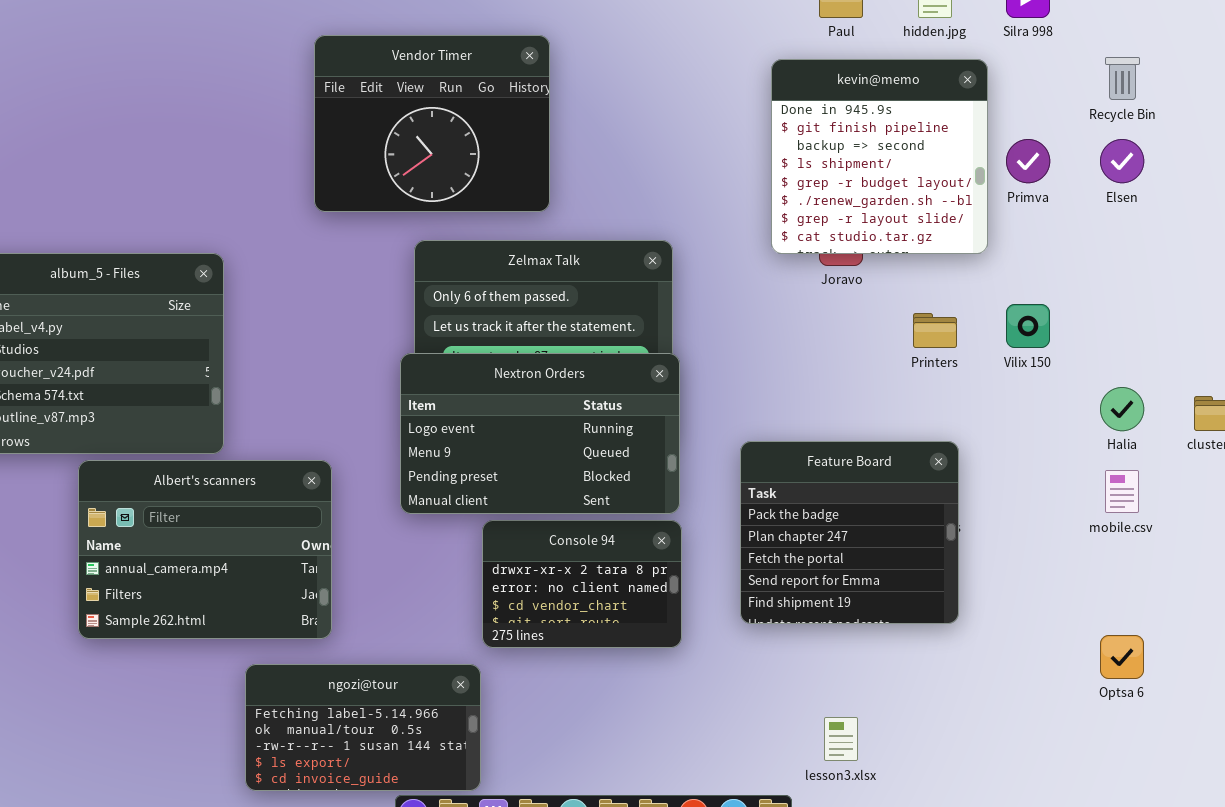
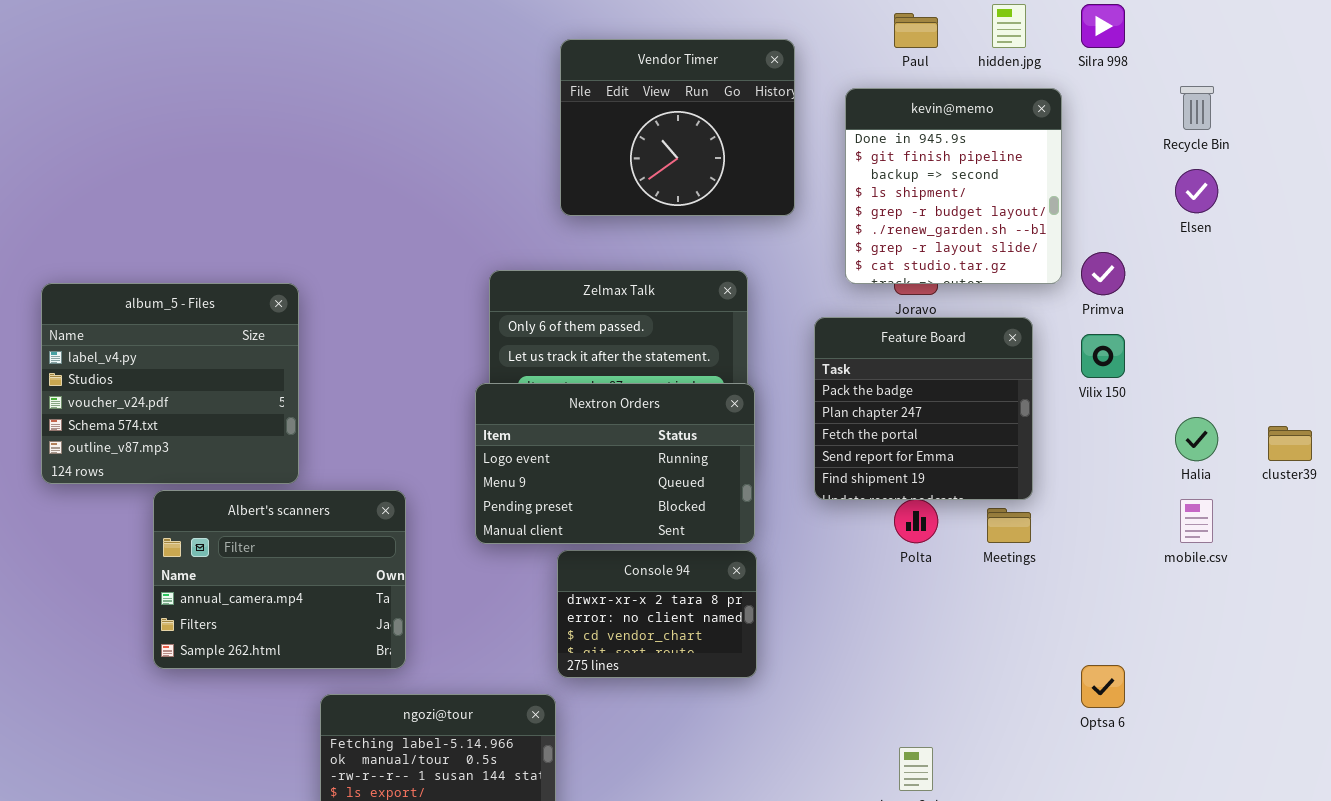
Vendor Timer: [314,35,550,212] -> [560,39,795,216], moved
Primva: [1006,139,1050,183] -> [1081,252,1125,295], moved
Feature Board: [740,441,959,624] -> [814,317,1033,500], moved
Optsa 6: [1100,635,1144,679] -> [1081,665,1125,708], moved

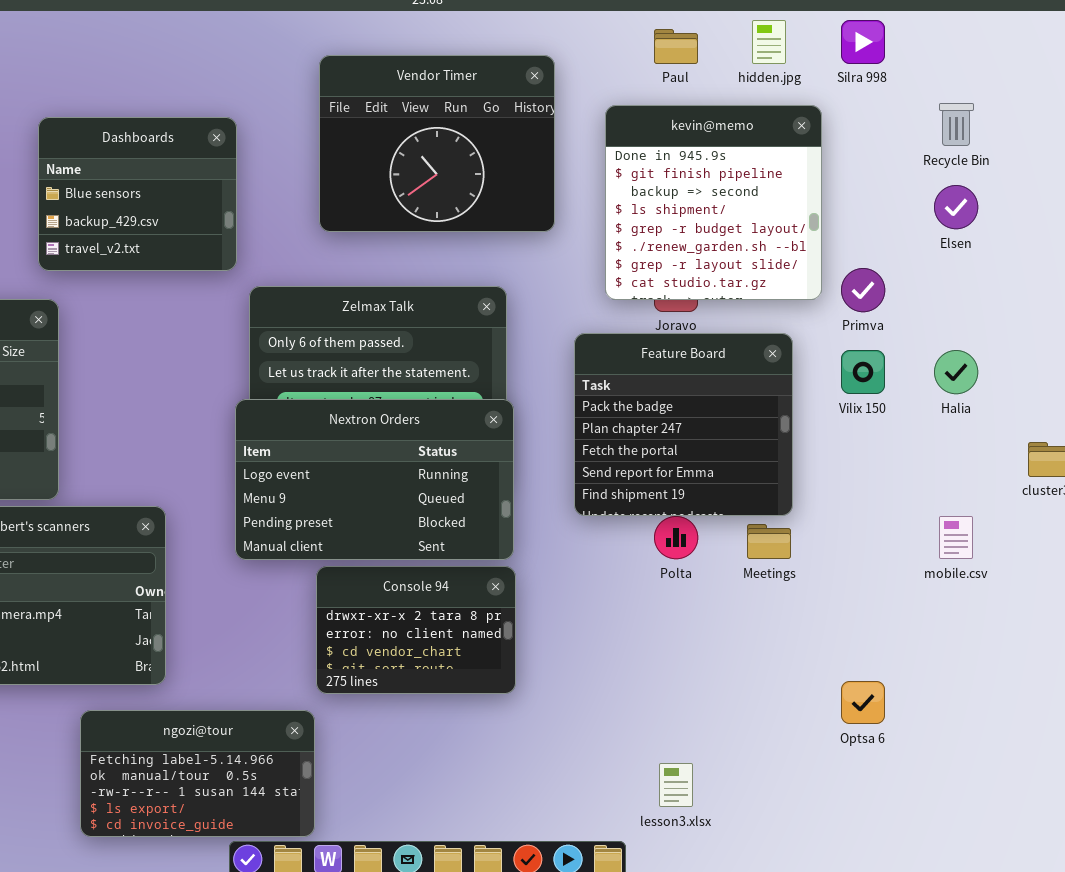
Dashboards: none -> [38,117,237,271], opened
Halia: [1175,417,1218,461] -> [934,350,978,394], moved

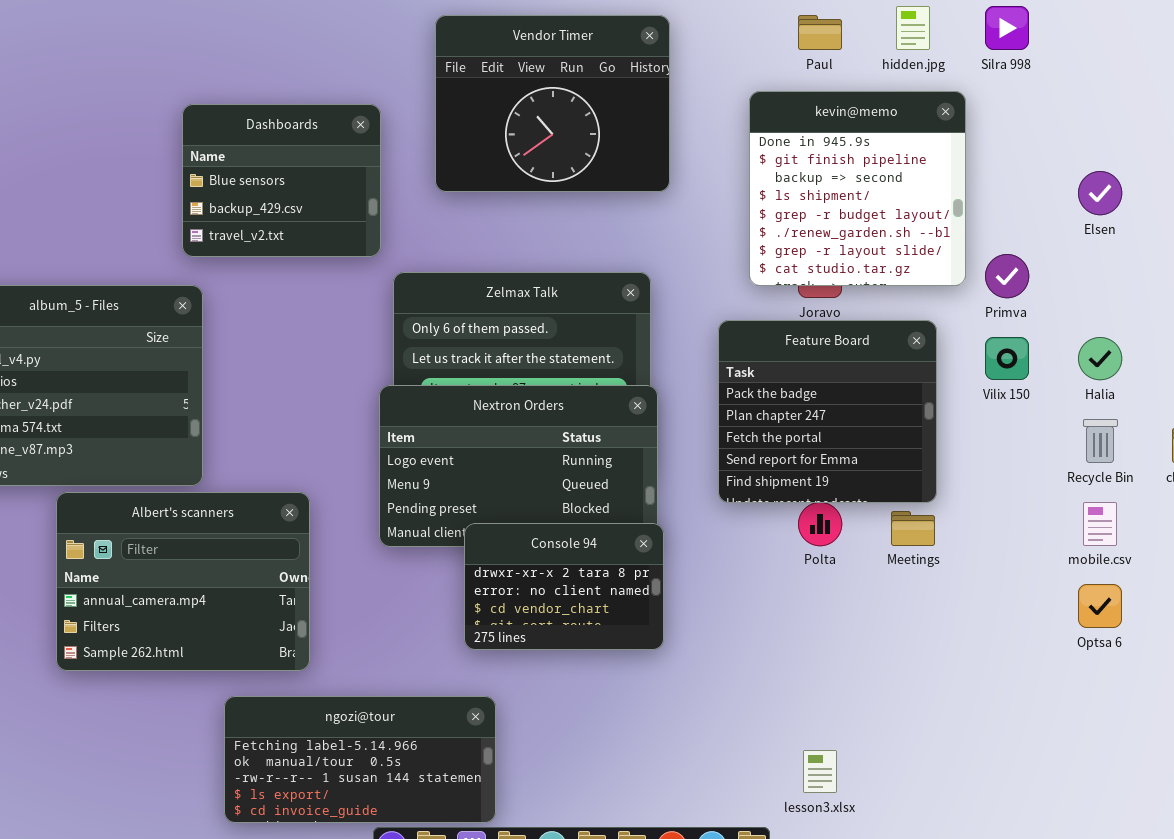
Vendor Timer: [319,55,555,232] -> [435,15,670,192], moved
Recycle Bin: [939,103,974,146] -> [1083,419,1118,463], moved
Console 94: [316,566,516,694] -> [464,523,664,650], moved
Optsa 6: [841,681,885,724] -> [1078,584,1122,628], moved
ngozi@tour: [80,710,315,837] -> [224,696,496,823], resized

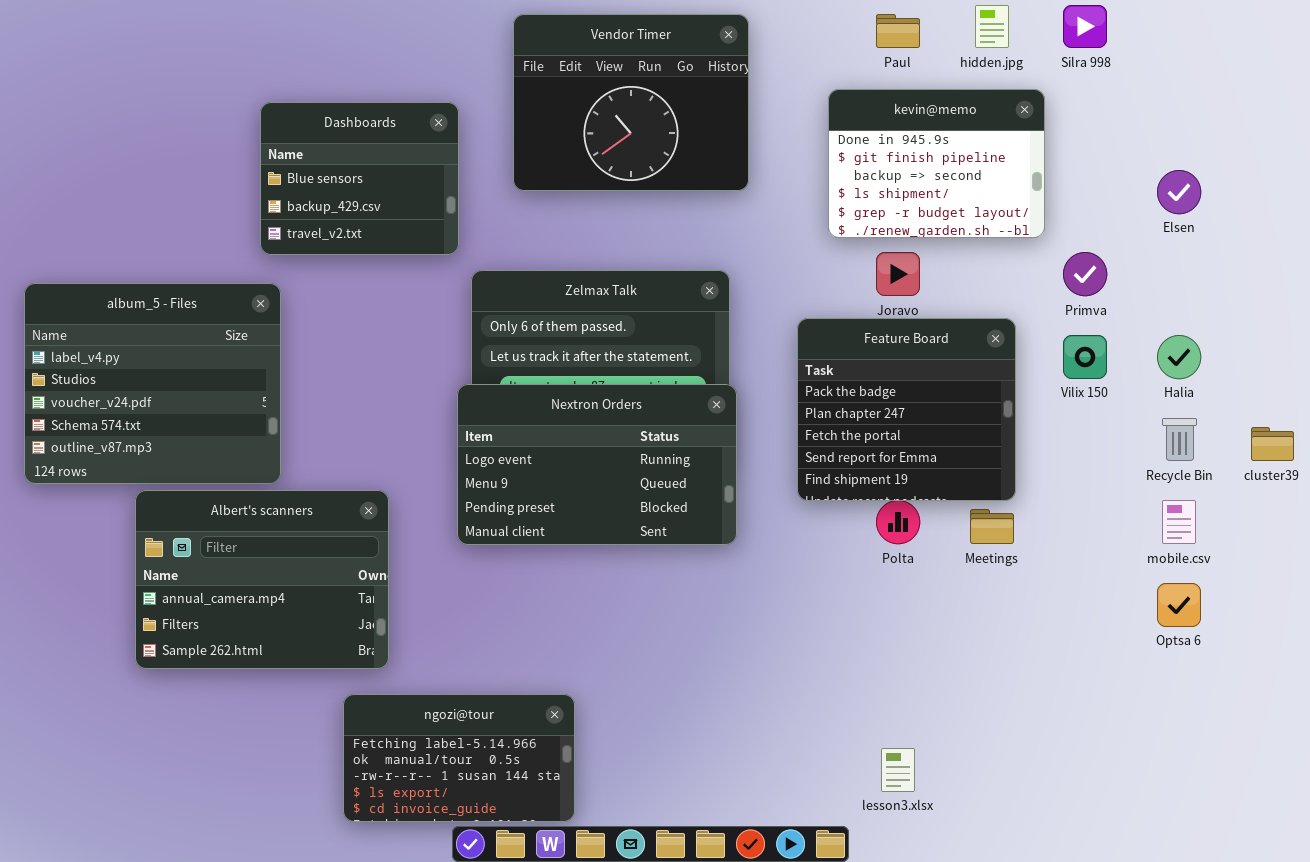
kevin@memo: [749,91,966,286] -> [828,89,1045,238], resized
Console 94: [464,523,664,650] -> none, closed
ngozi@tour: [224,696,496,823] -> [343,694,575,822], resized

